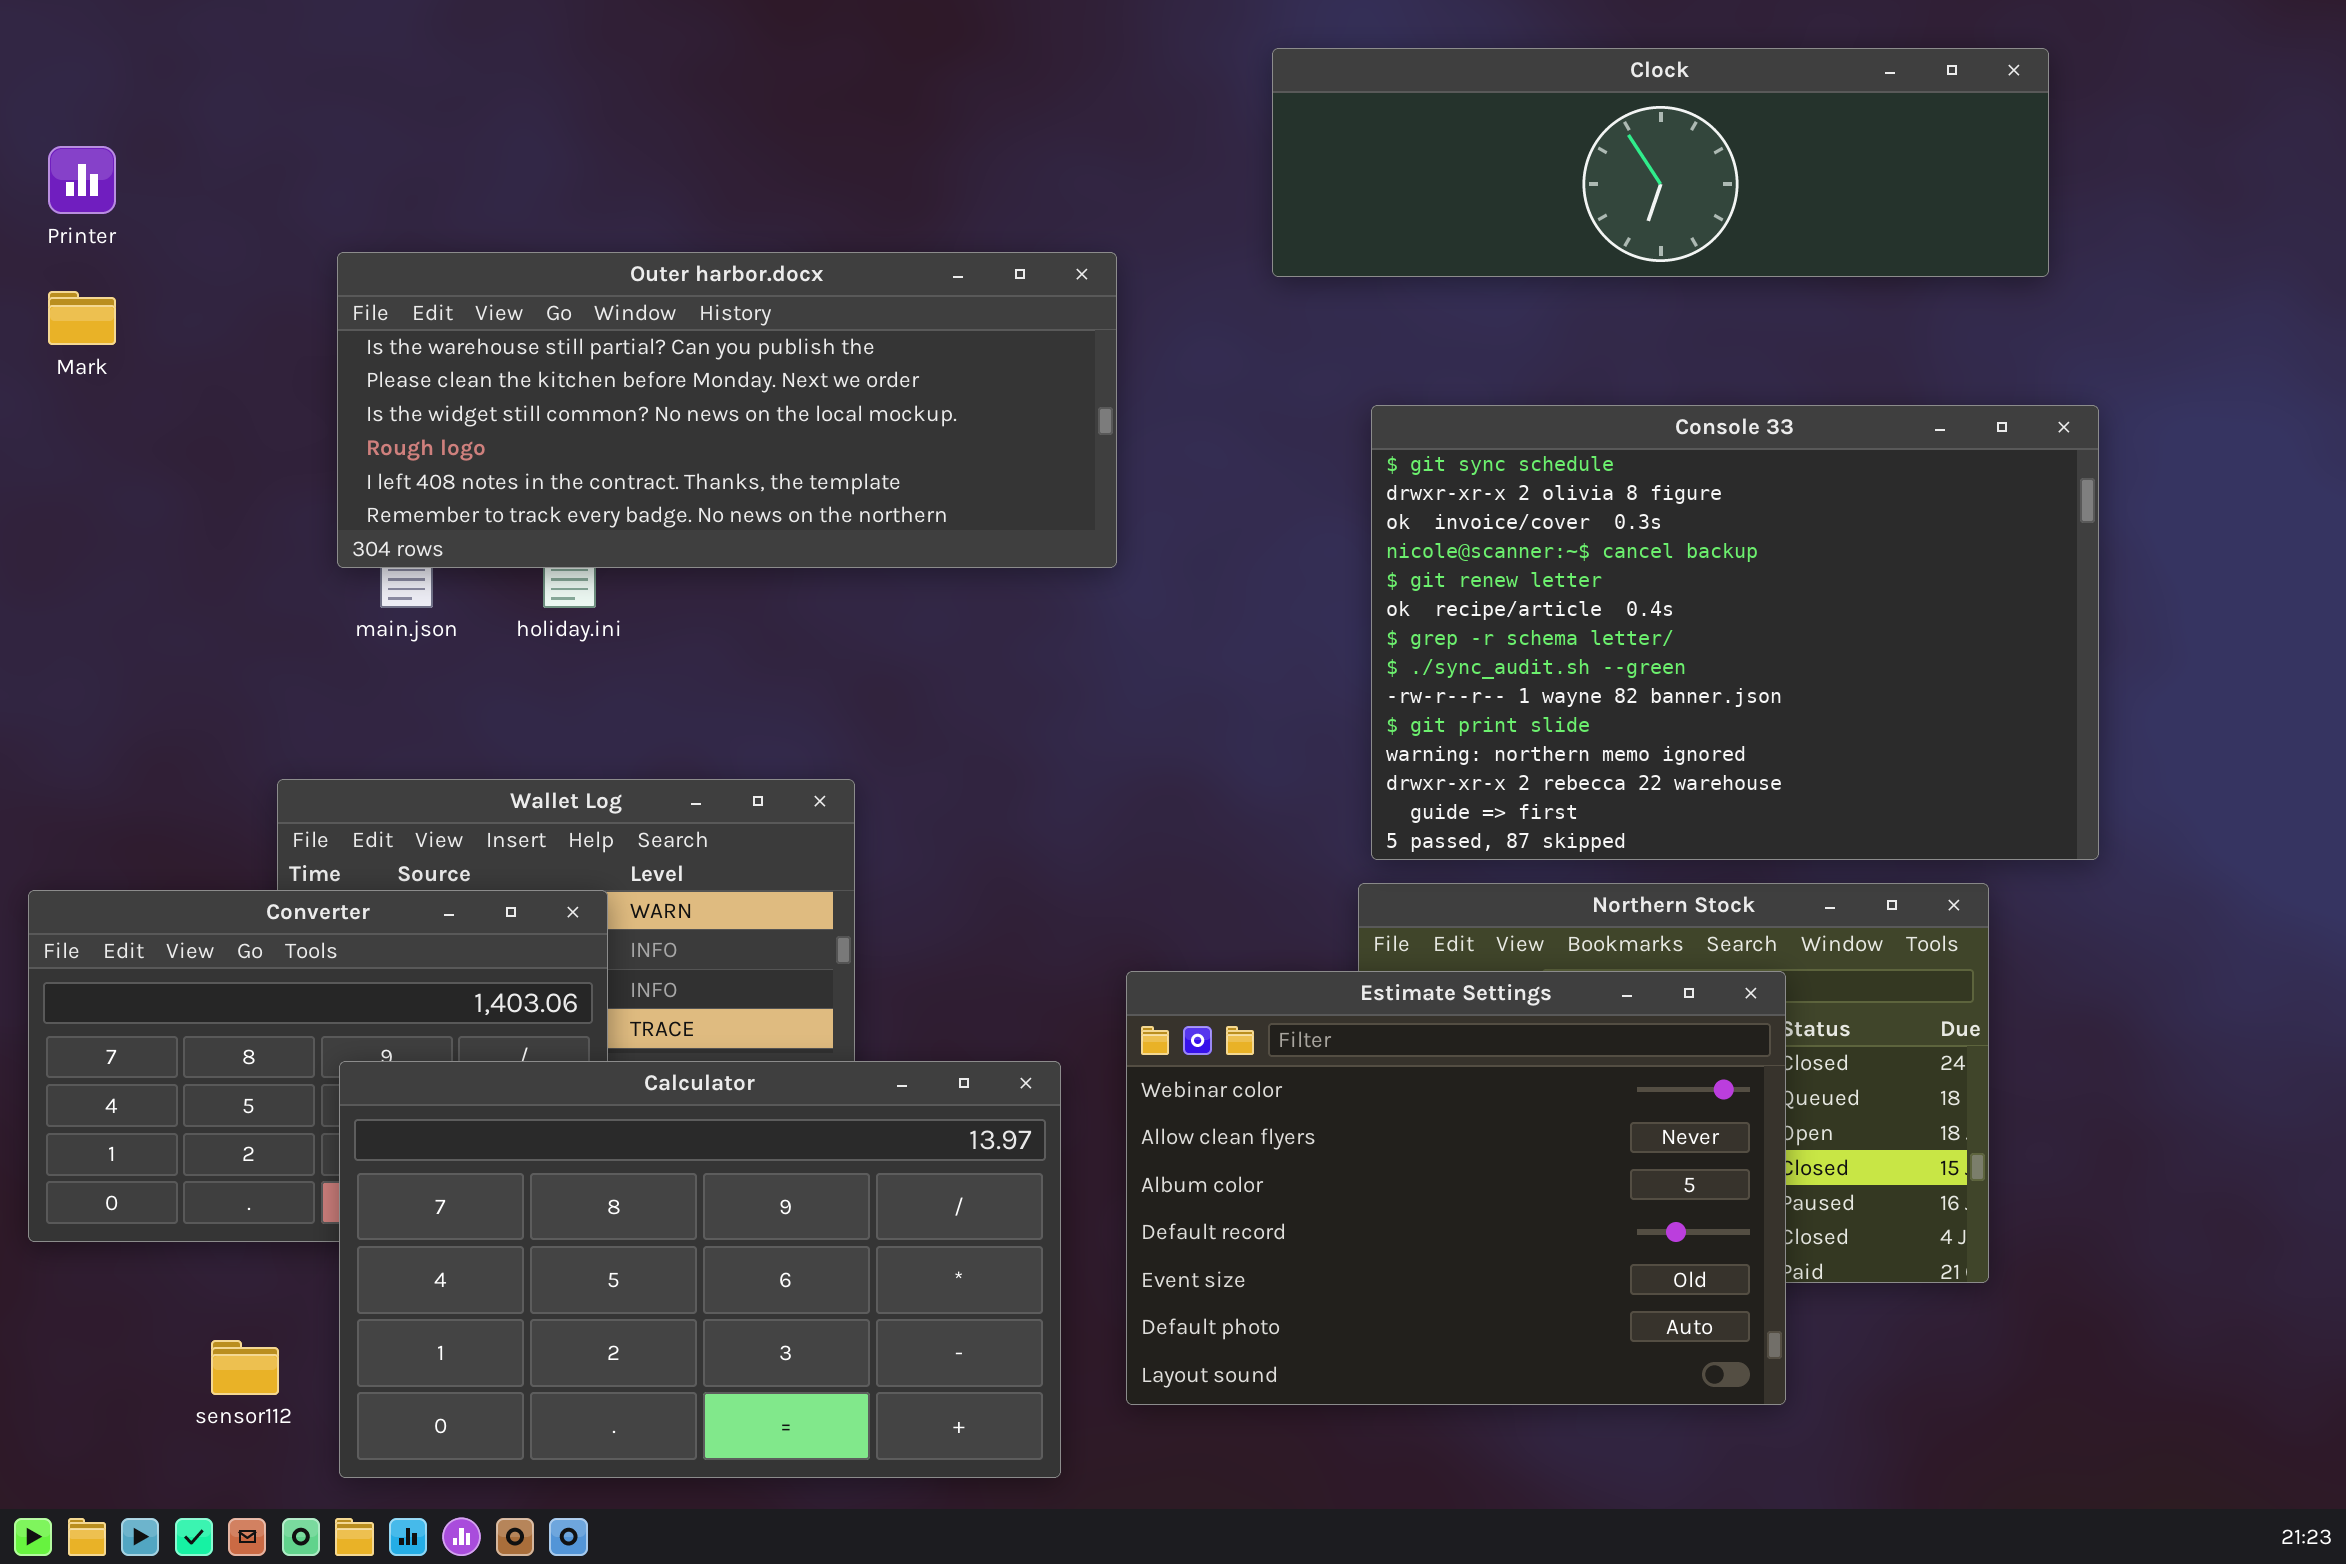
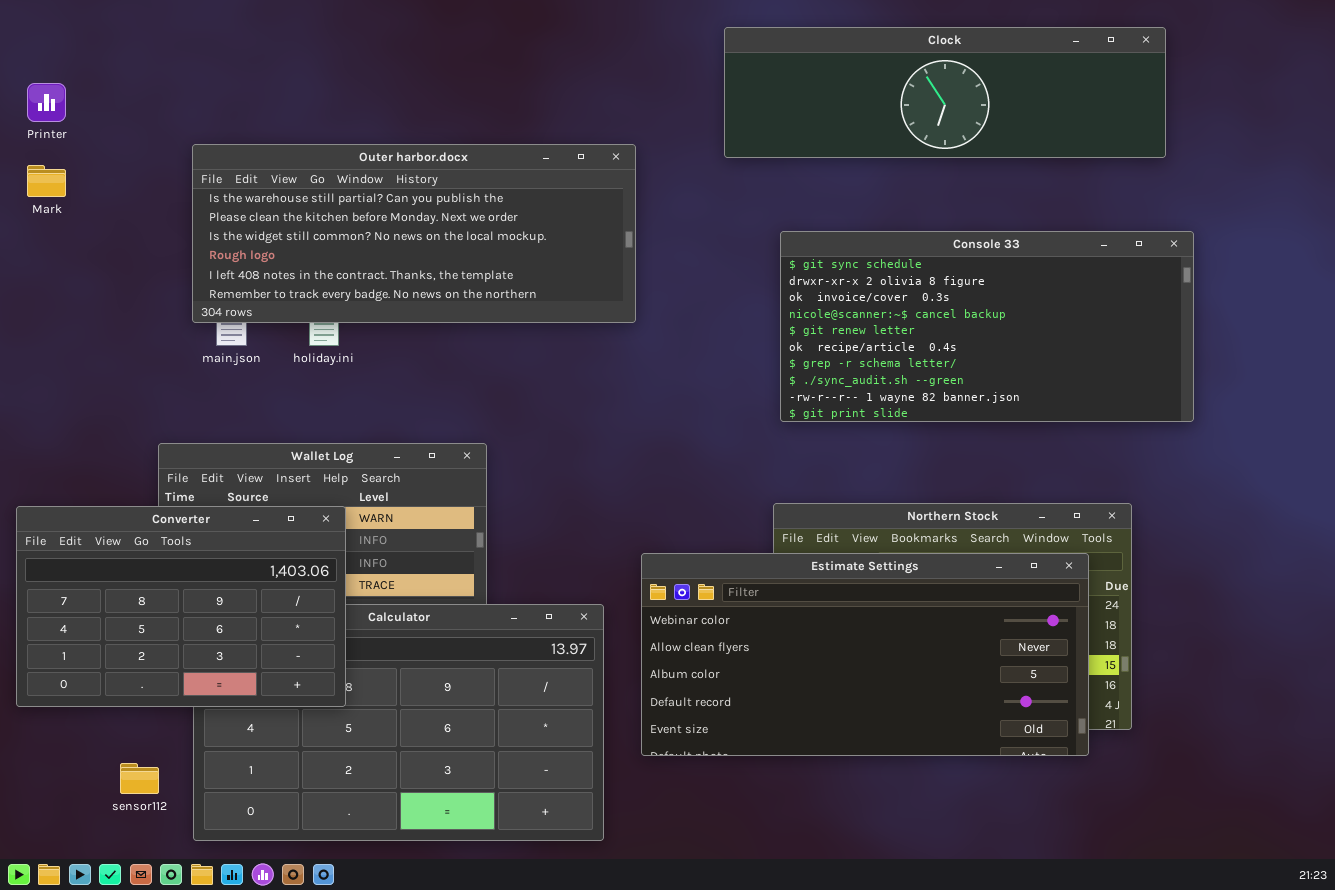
Console 33: [1371,405,2099,860] -> [780,231,1194,422], resized
Converter: [28,890,608,1242] -> [16,506,346,707], raised
Estimate Settings: [1126,971,1786,1405] -> [641,553,1089,756], resized

